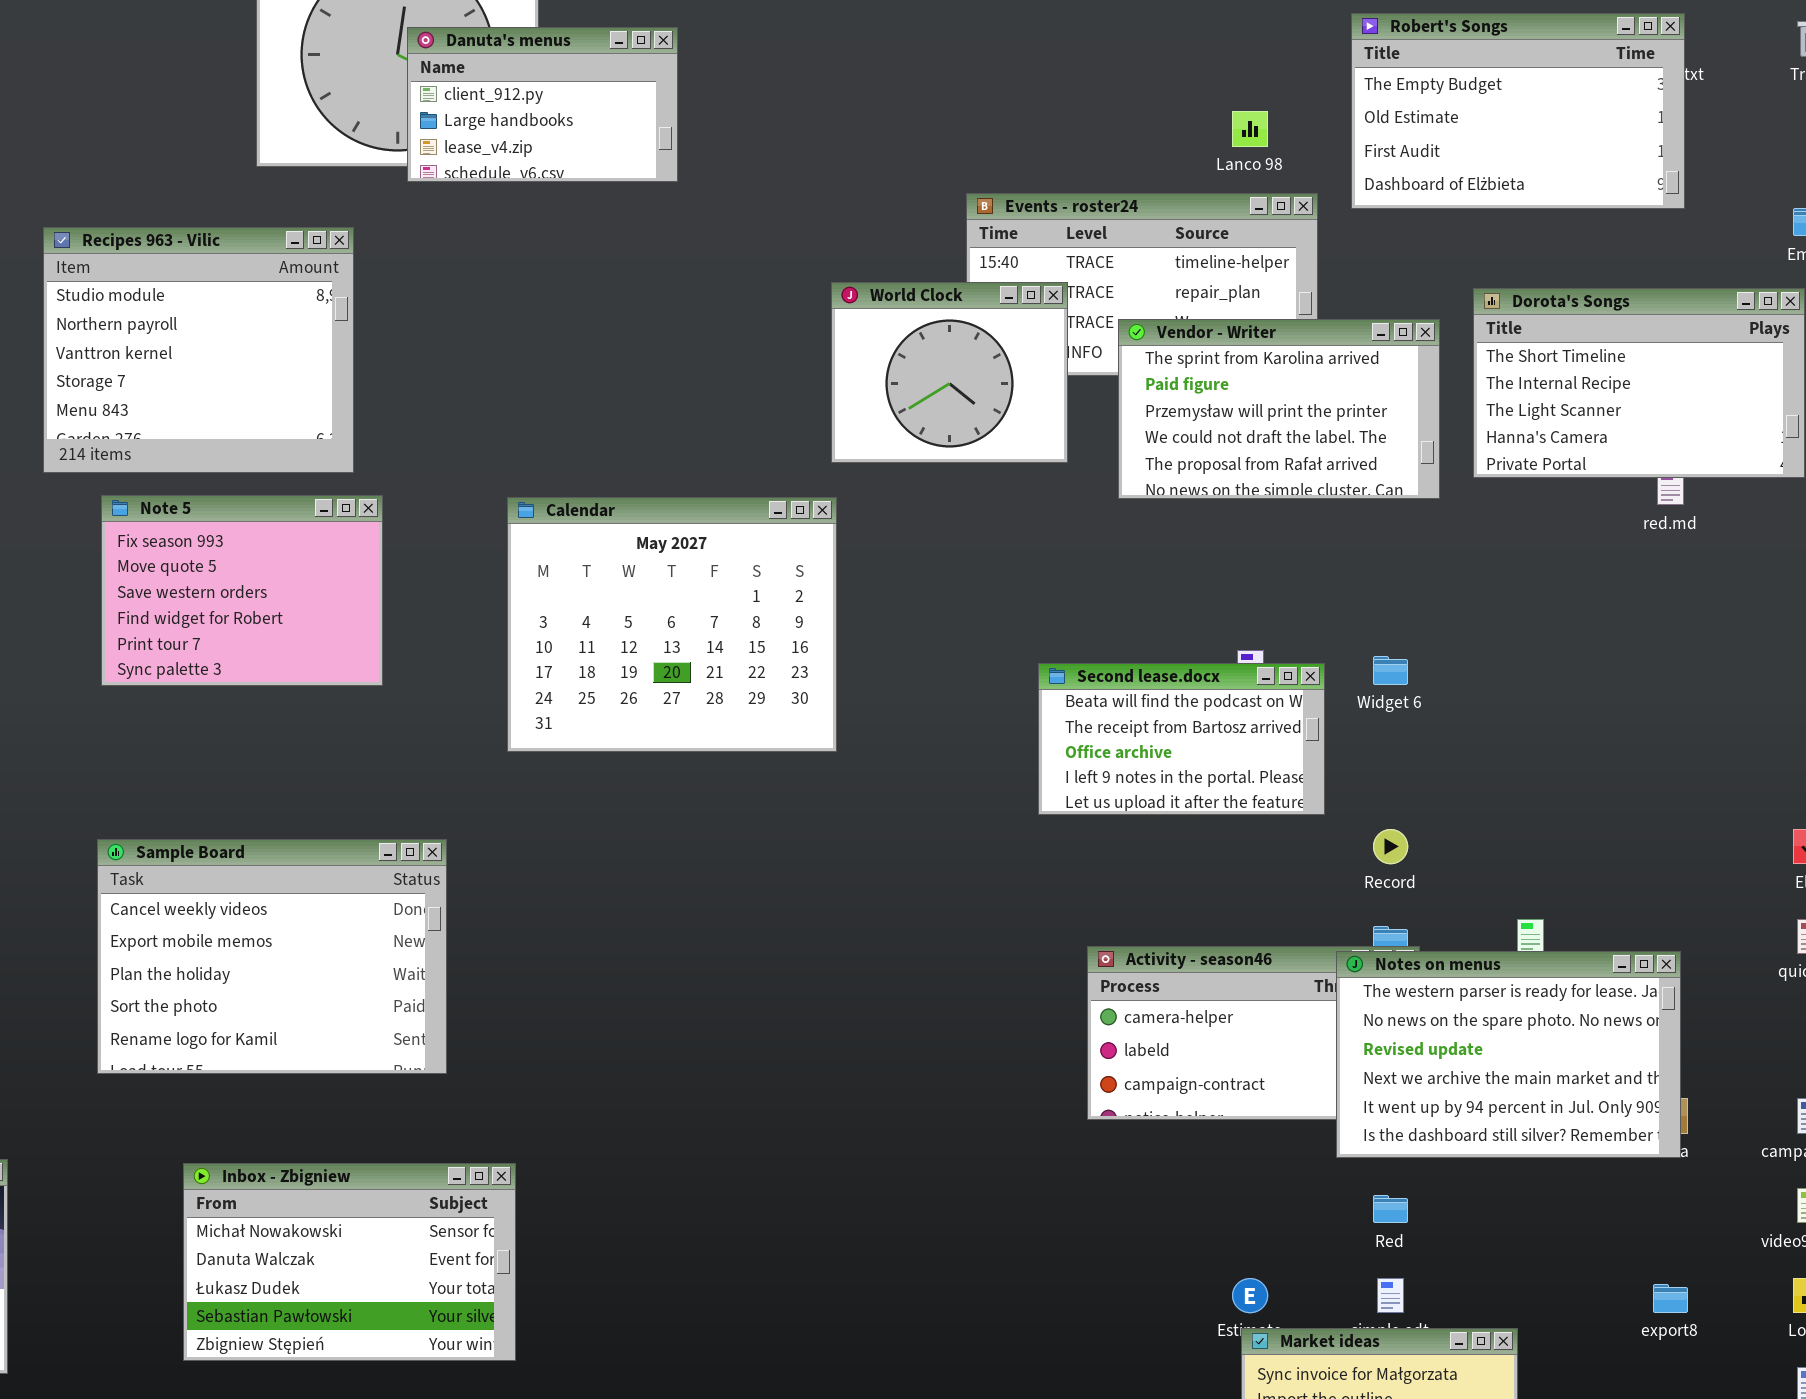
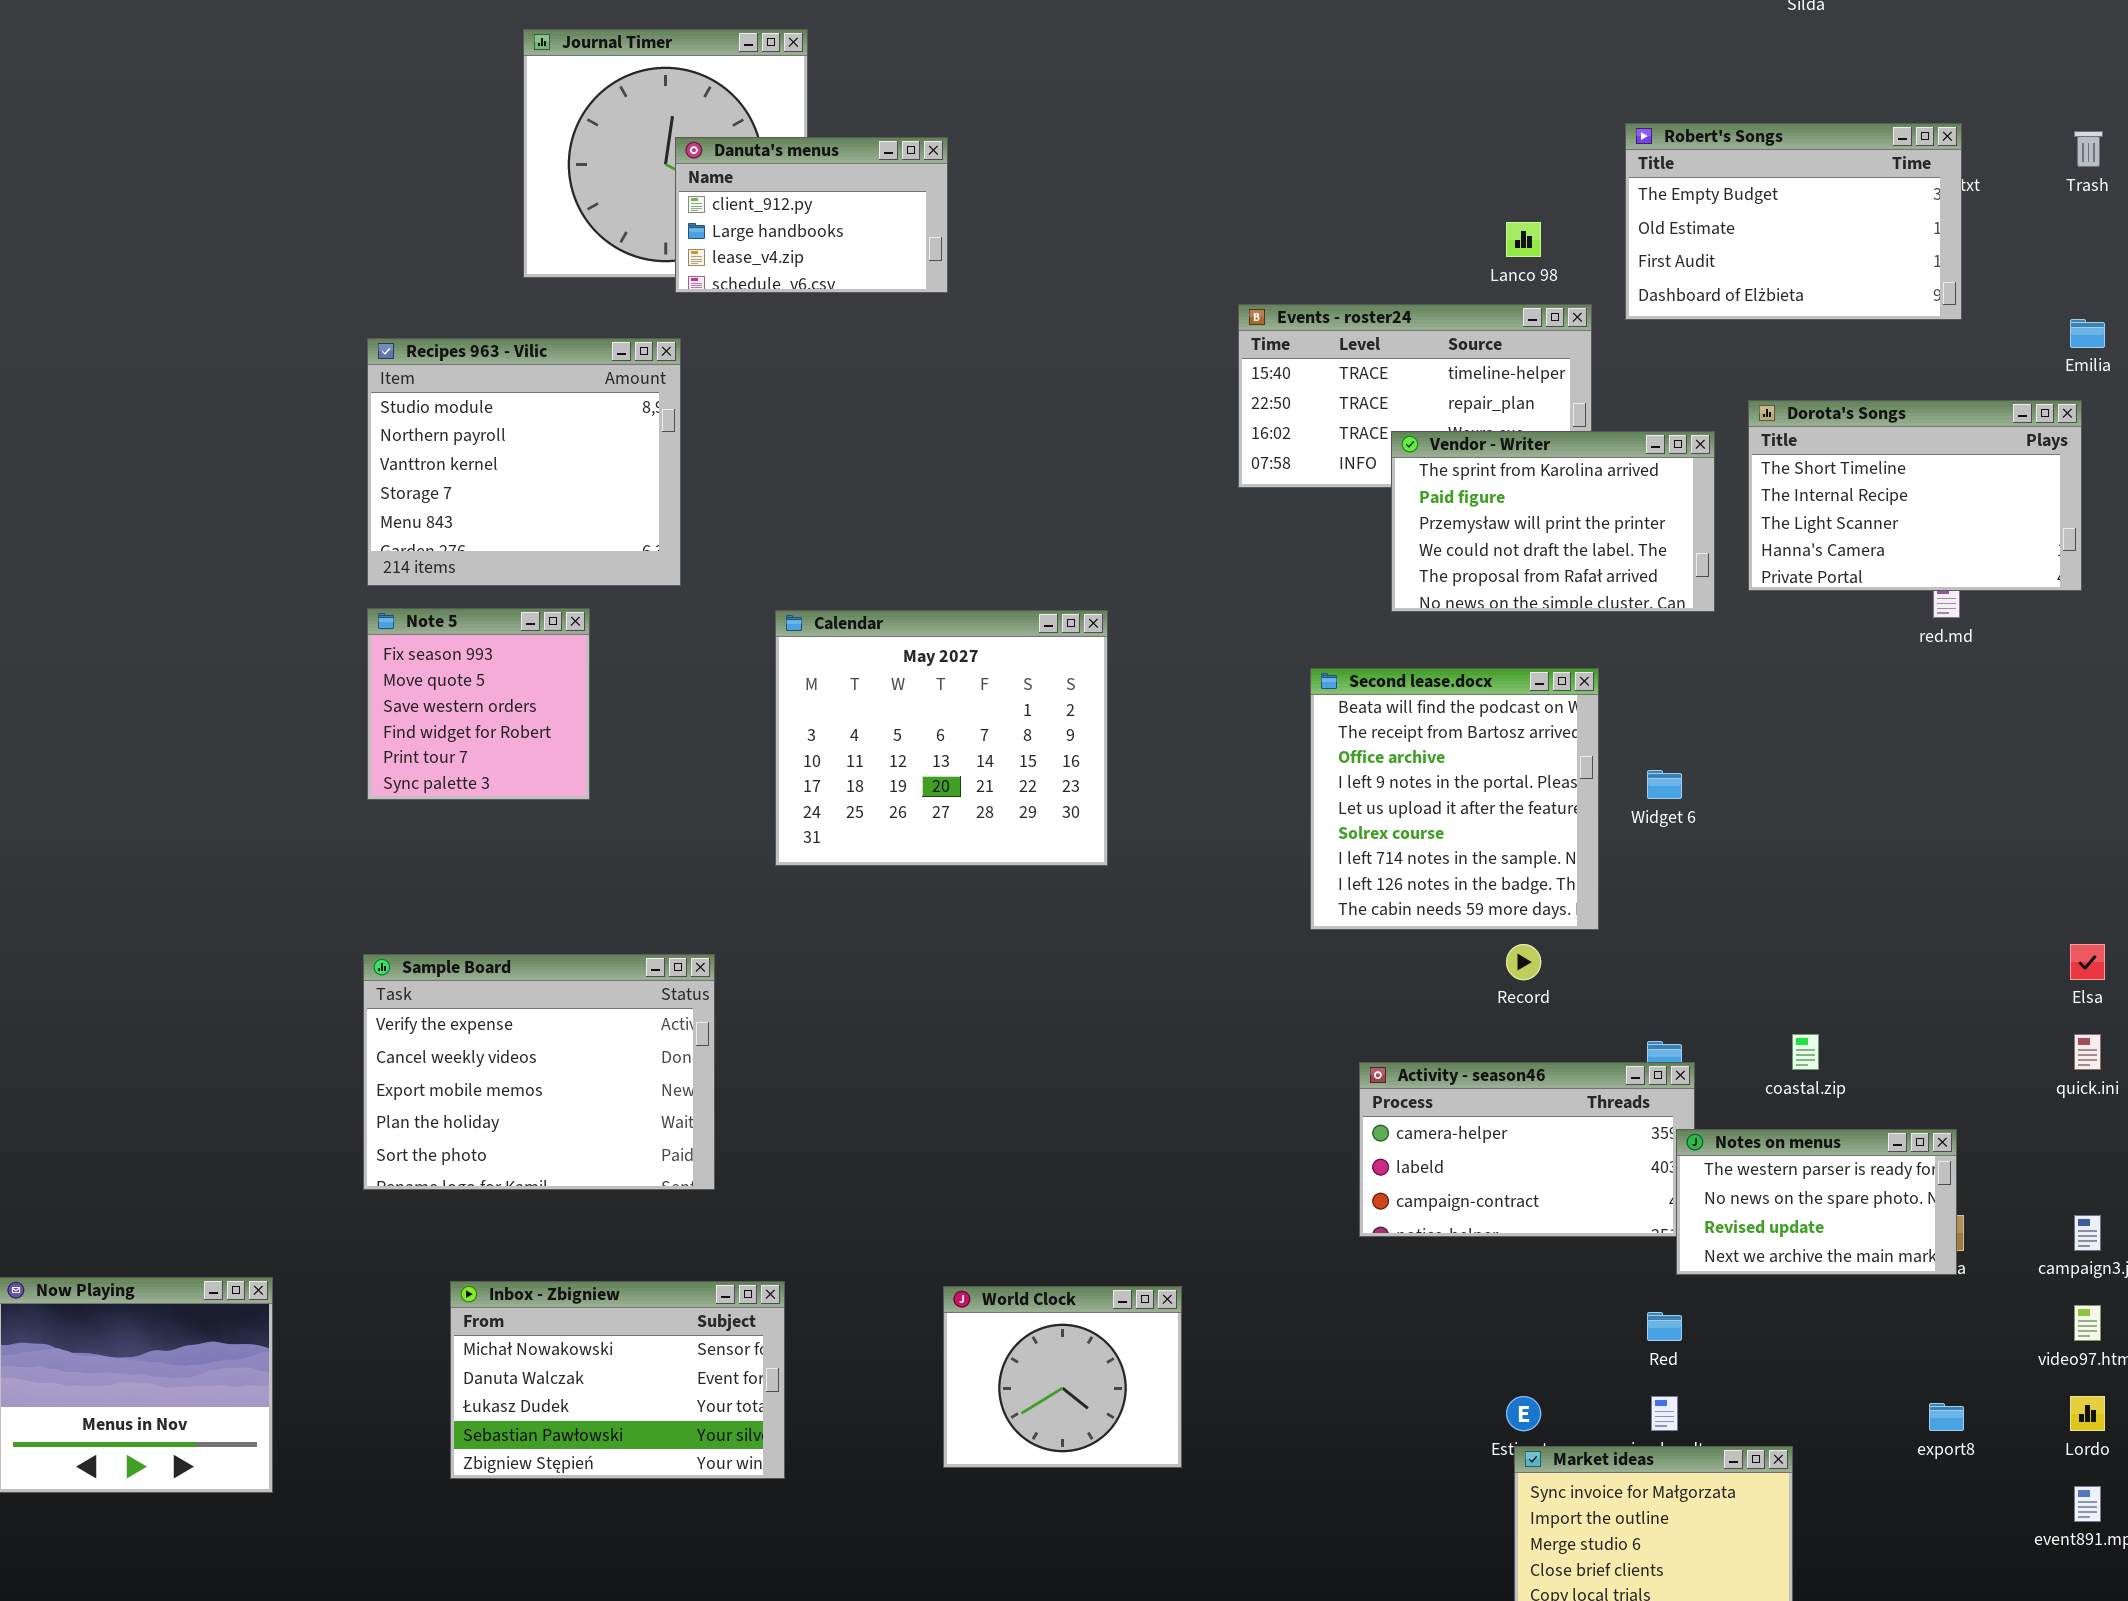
Recipes 963 - Vilic: [43,227,354,473] -> [367,338,681,586], moved
World Clock: [831,282,1068,463] -> [943,1286,1182,1468], moved
Note 5: [101,495,383,686] -> [367,608,590,800], resized
Second lease.docx: [1038,663,1325,815] -> [1310,668,1599,930], resized
Record: [1373,829,1408,864] -> [1506,944,1541,980], moved
Sample Board: [97,839,447,1074] -> [363,954,715,1190], scrolled up 1 row
Notes on menus: [1336,951,1681,1158] -> [1676,1129,1957,1275], resized

